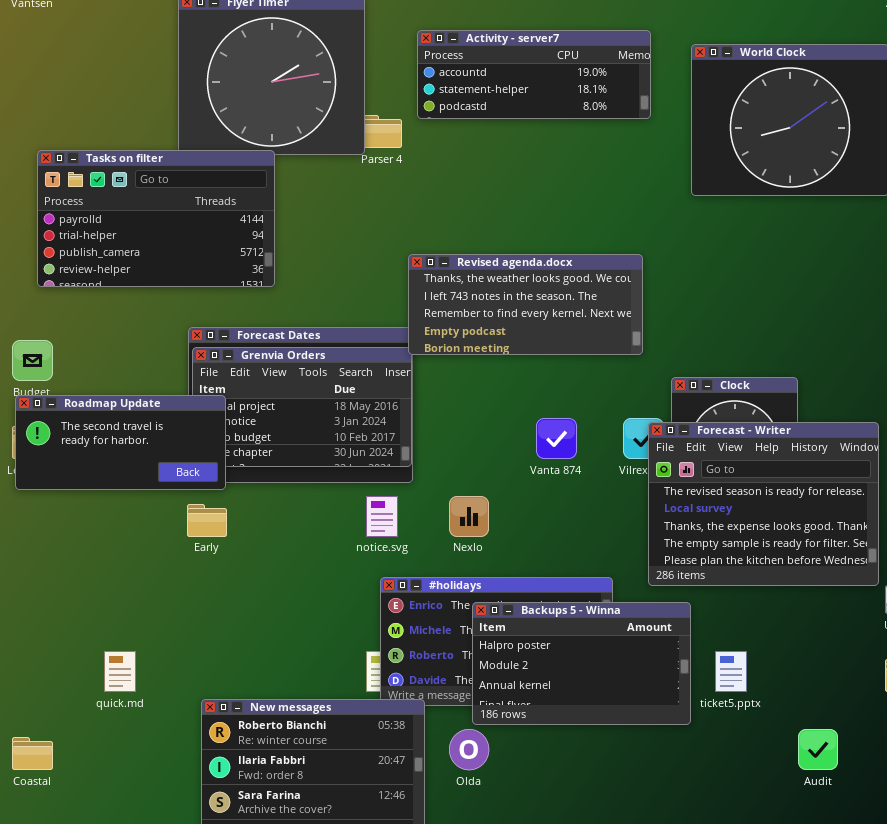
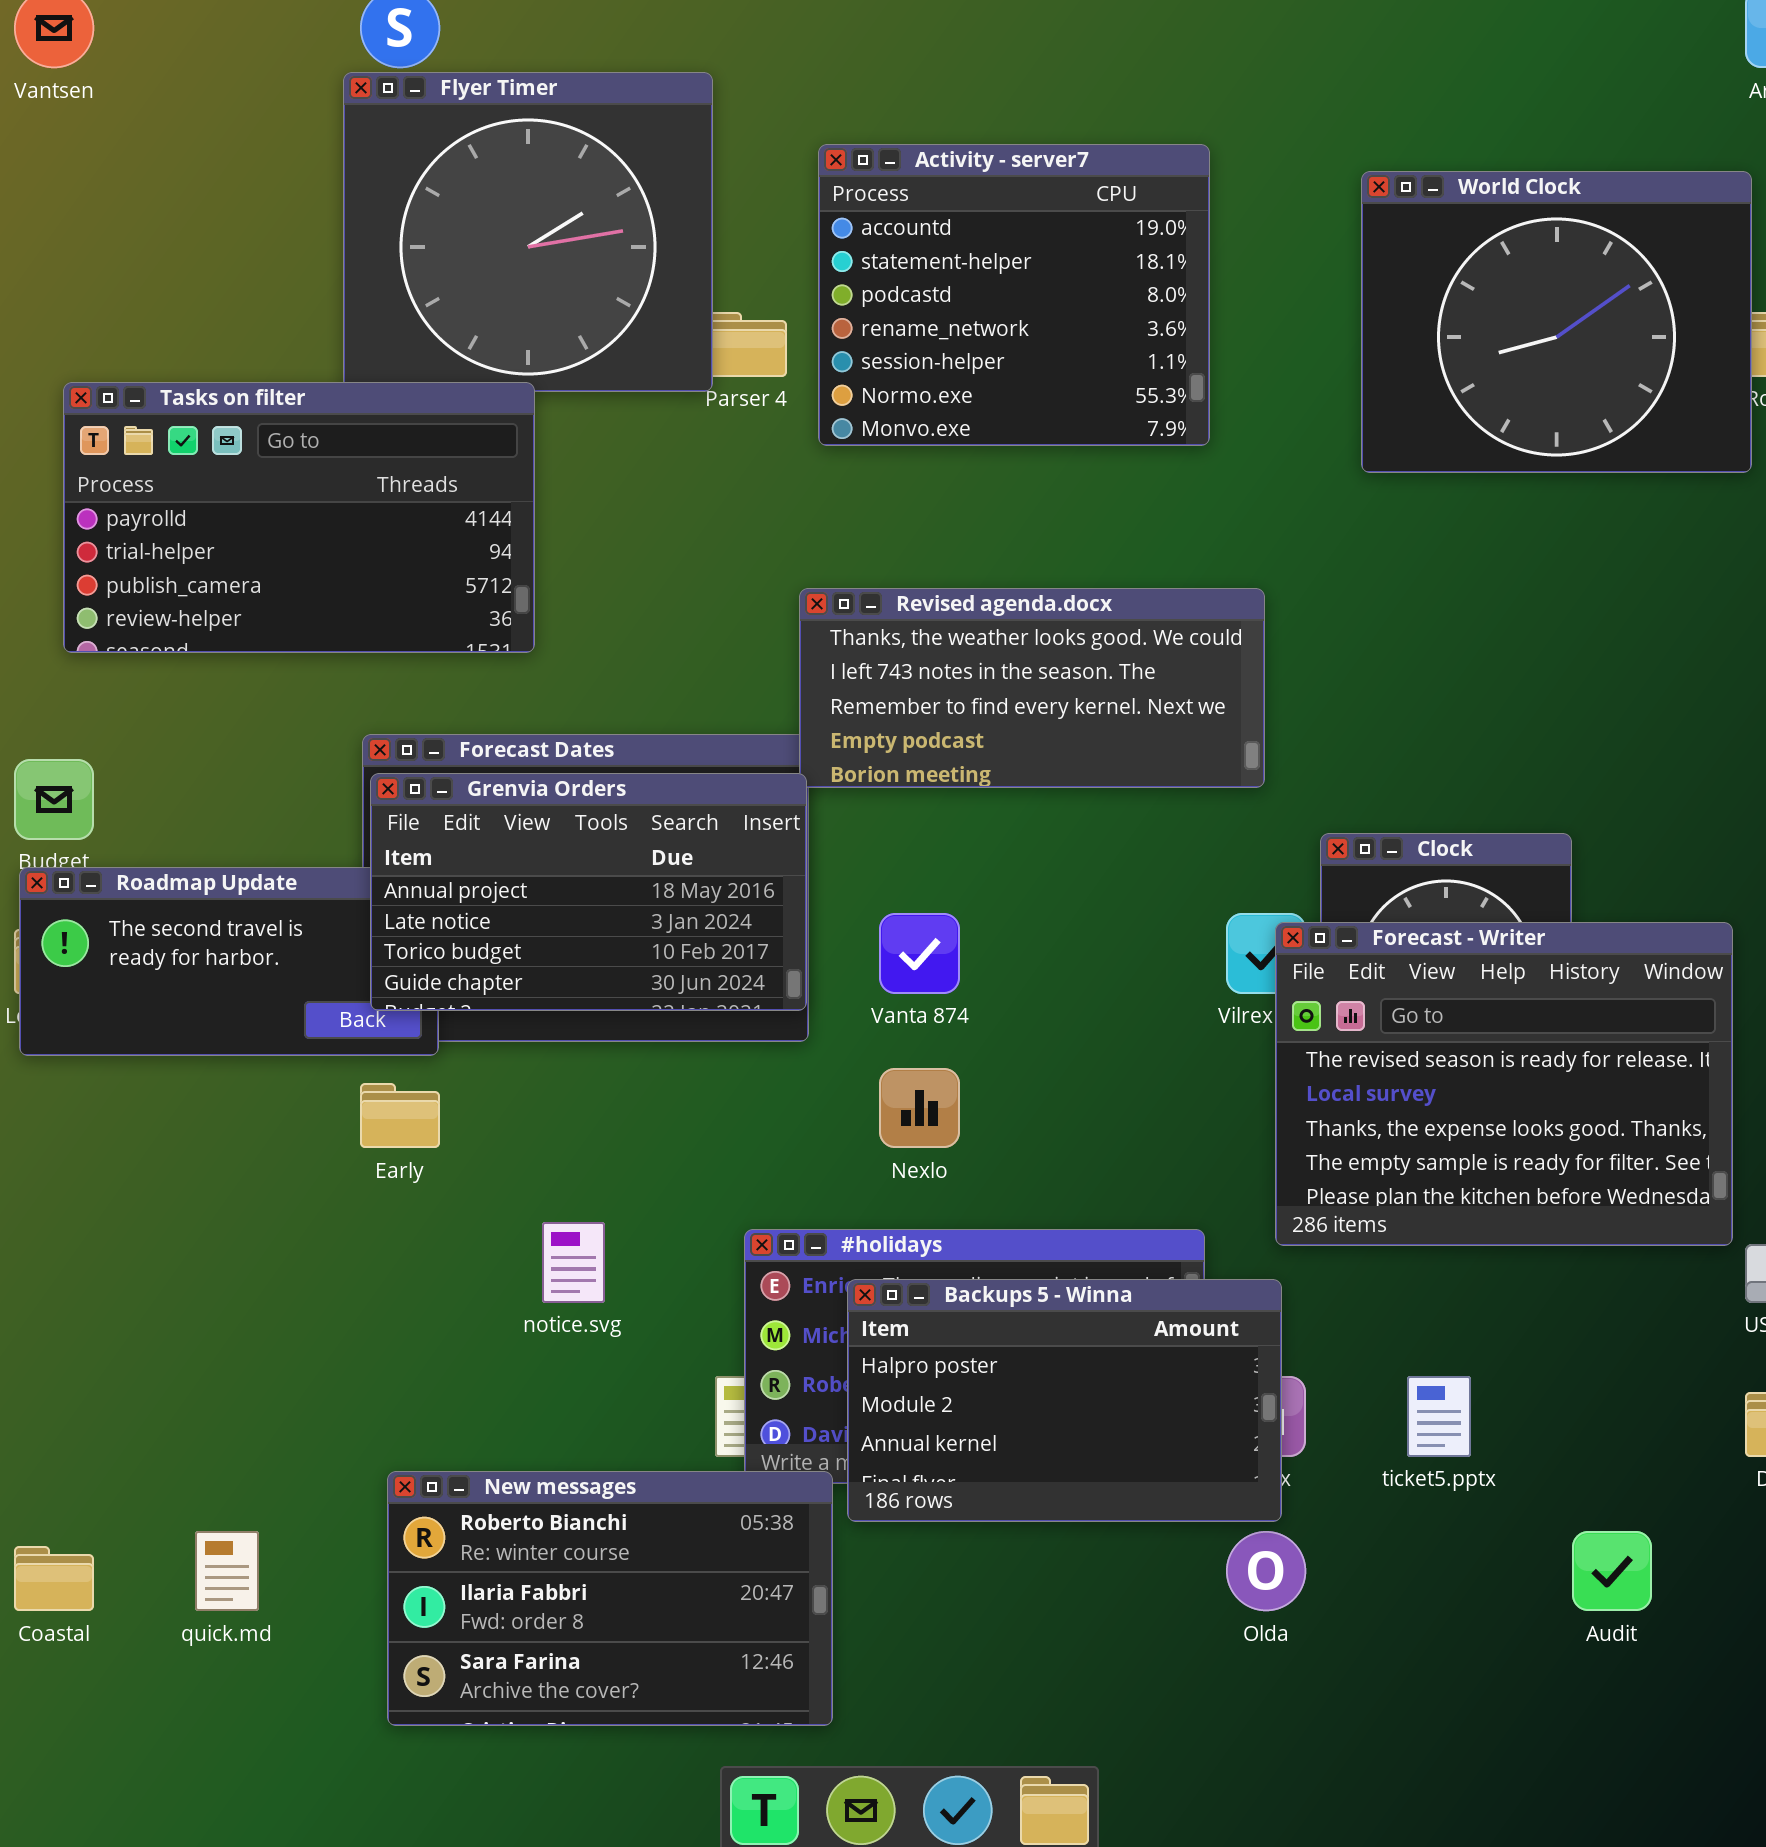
Activity - server7: [417,30,651,119] -> [818,144,1210,446], resized
Grenvia Orders: [192,347,412,467] -> [370,773,807,1011], raised
Vanta 874: [536,418,577,459] -> [879,913,960,994], moved
notice.svg: [366,496,398,537] -> [542,1222,605,1303], moved
Backups 5 - Winna: [472,602,691,725] -> [847,1279,1282,1522], moved
quick.md: [104,651,136,692] -> [195,1531,259,1611], moved
Olda: [449,729,489,770] -> [1226,1531,1306,1611], moved

